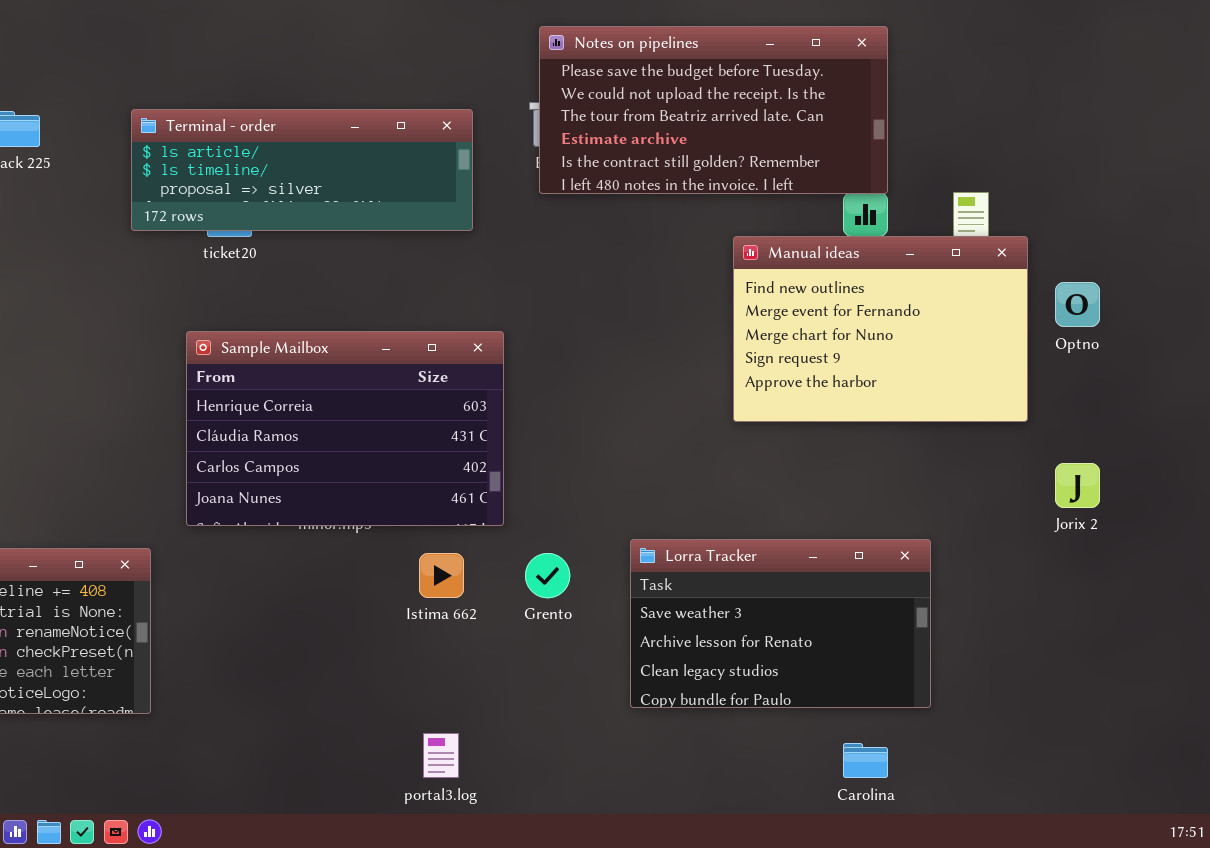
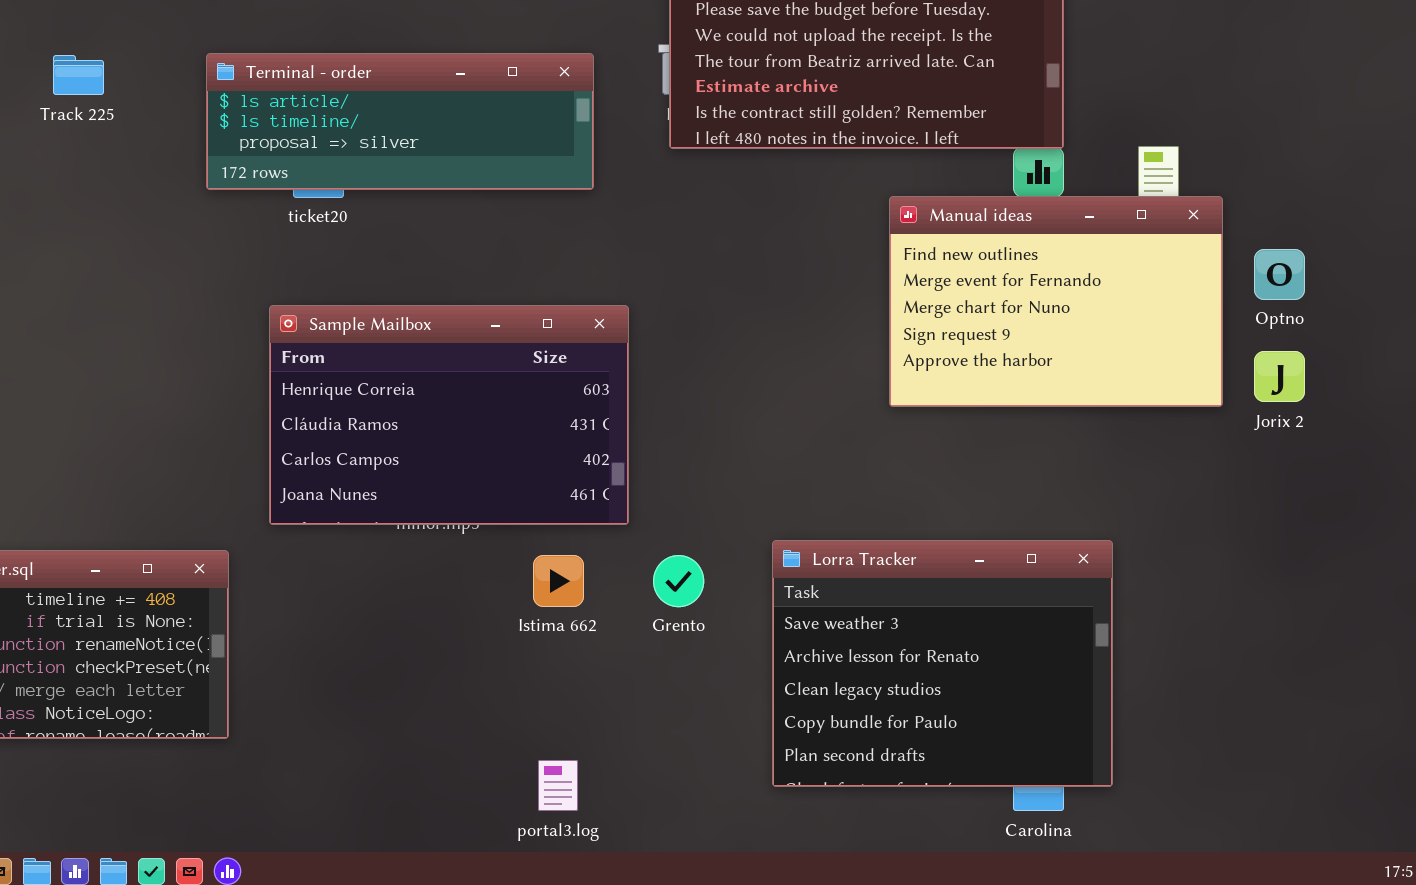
Jorix 2: [1055,463,1100,508] -> [1254,351,1305,402], moved
Lorra Tracker: [630,539,931,708] -> [772,540,1113,787], resized

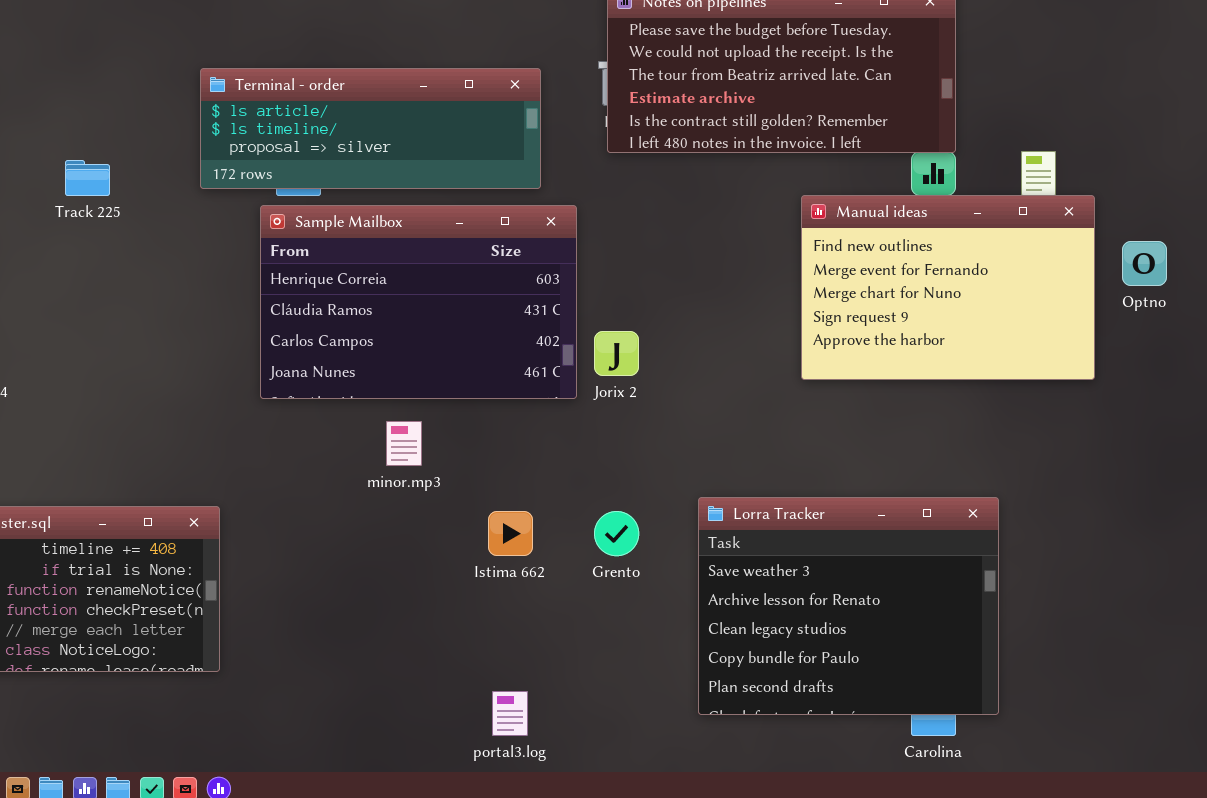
Track 225: [53,55,104,95] -> [65,160,110,196], moved
Sample Mailbox: [269,305,629,525] -> [260,205,577,399], moved
Jorix 2: [1254,351,1305,402] -> [594,331,639,376], moved

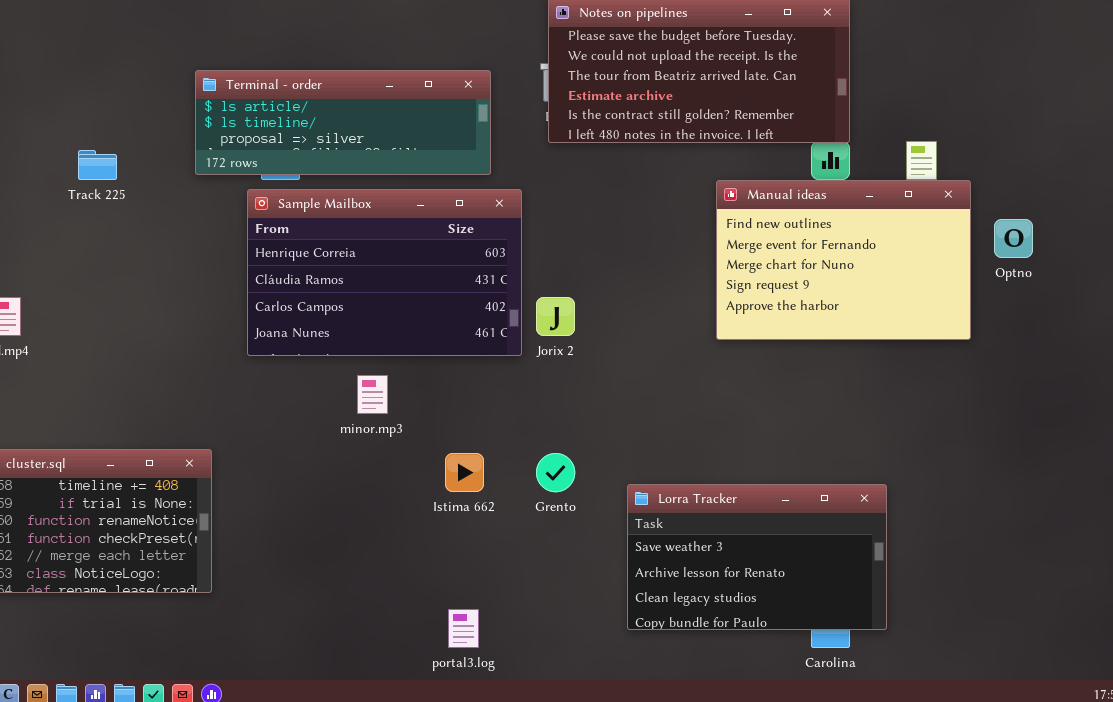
Lorra Tracker: [698,497,999,715] -> [627,484,887,630], resized

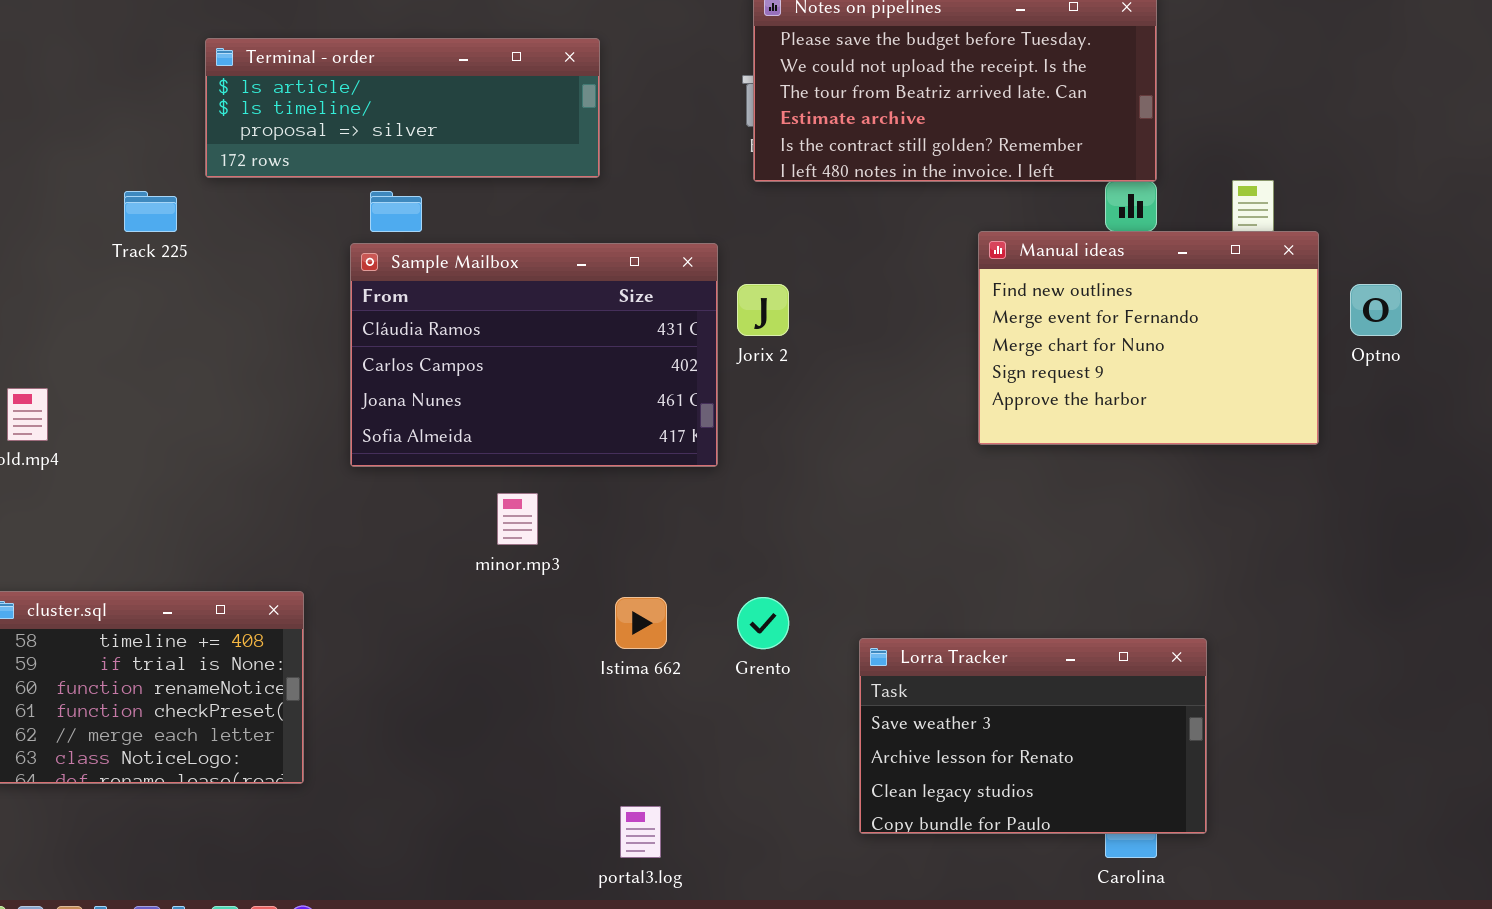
Terminal - order: [195,70,491,175] -> [205,38,600,178], moved
Sample Mailbox: [247,189,522,356] -> [350,243,718,467], scrolled down 1 row
Jorix 2: [536,297,575,336] -> [737,284,789,336], moved

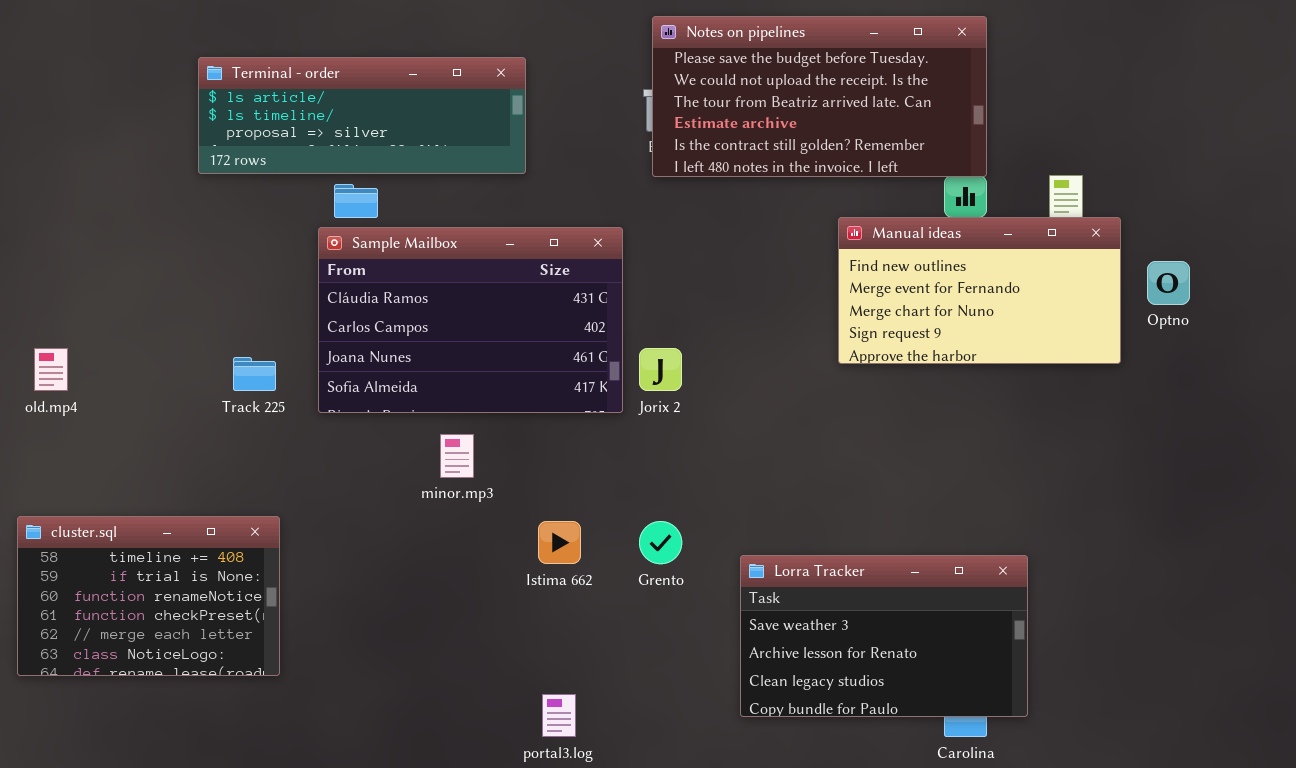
Track 225: [124,191,177,232] -> [233,357,276,391], moved
Manual ideas: [978,231,1319,445] -> [838,217,1121,364], resized
Jorix 2: [737,284,789,336] -> [639,348,682,391], moved

